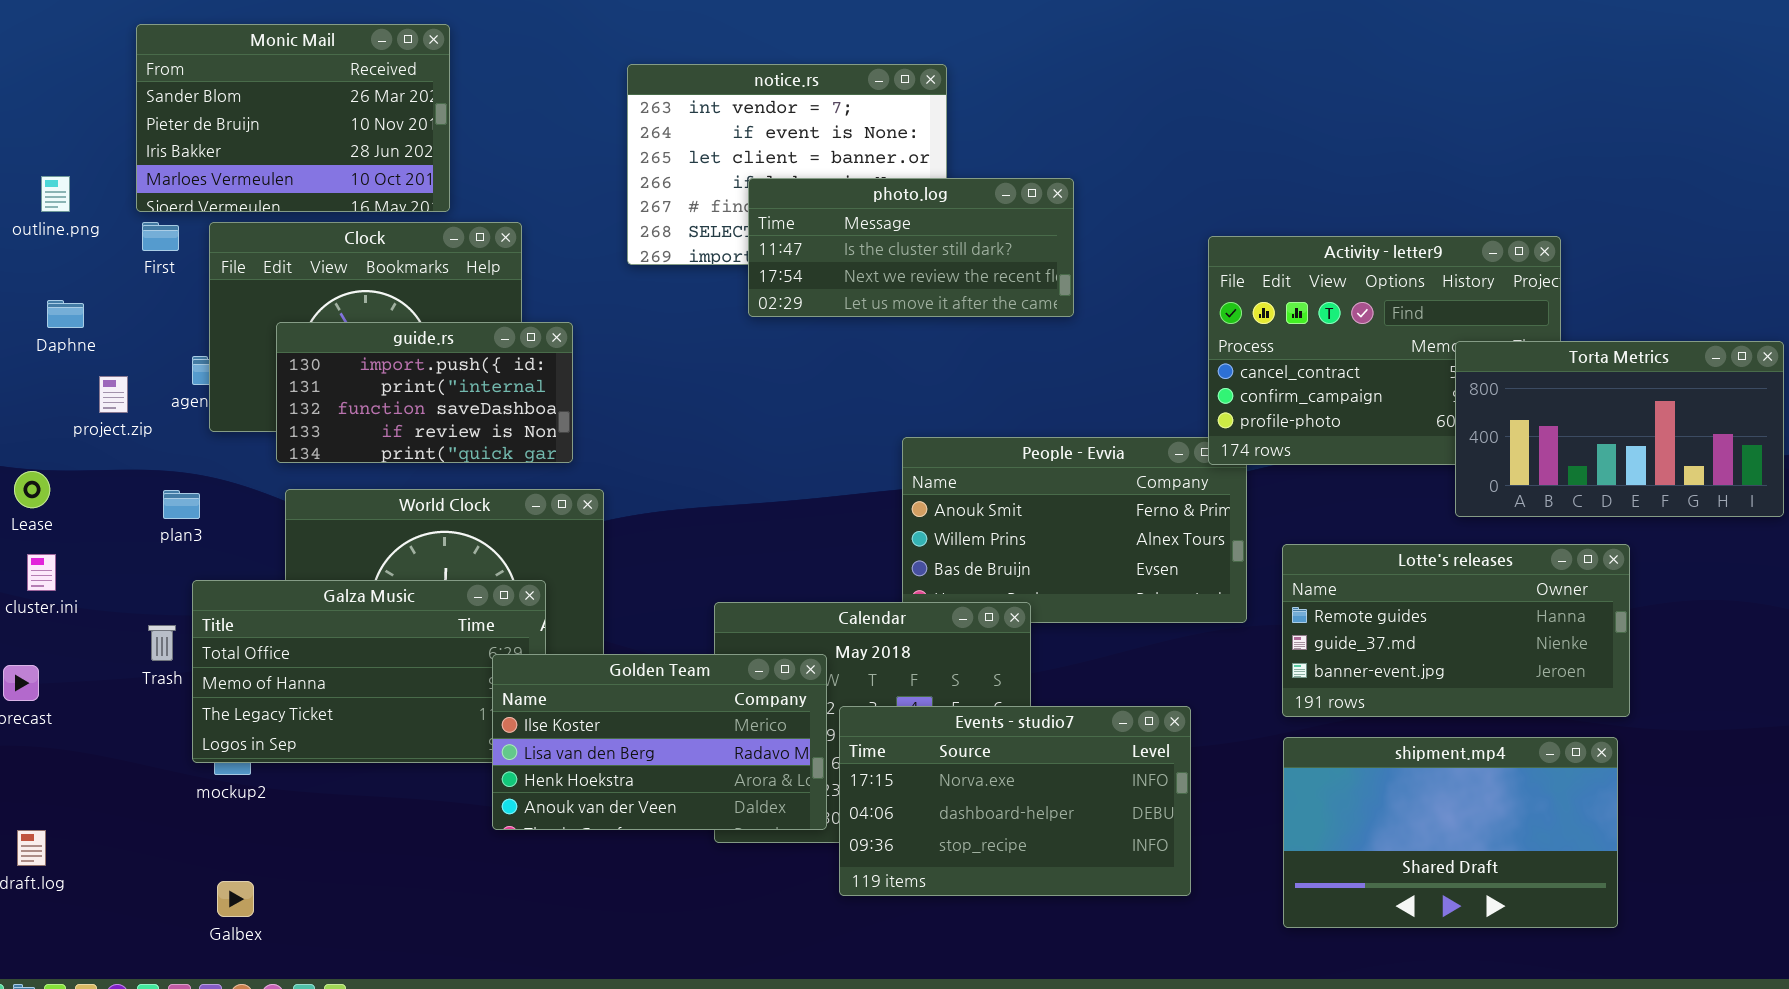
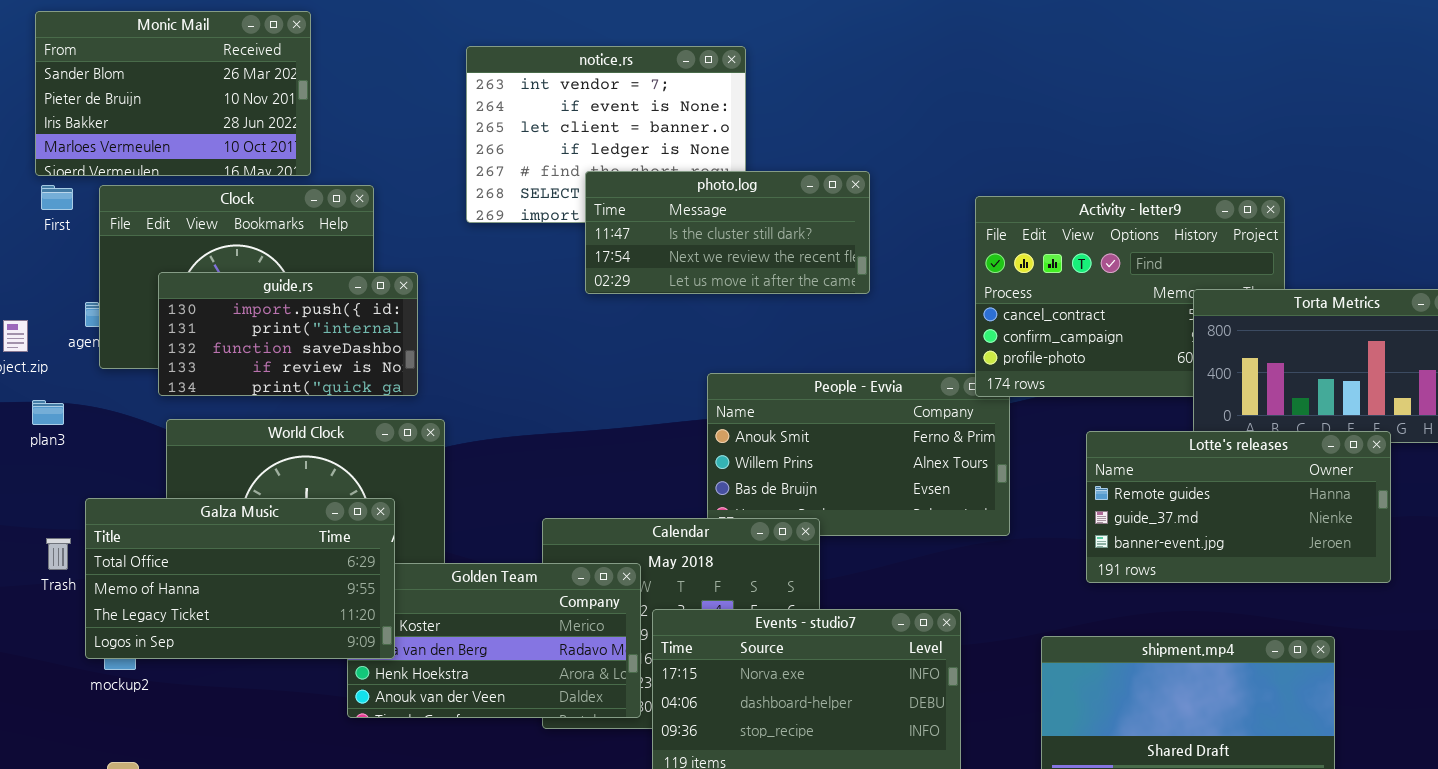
photo.log: [748,178,1074,317] -> [585,171,870,294], moved
plan3: [163,490,200,519] -> [32,400,64,425], moved
Lotte's releases: [1282,544,1630,717] -> [1086,431,1391,583], moved
Galza Music: [192,580,546,763] -> [85,498,395,659], raised

